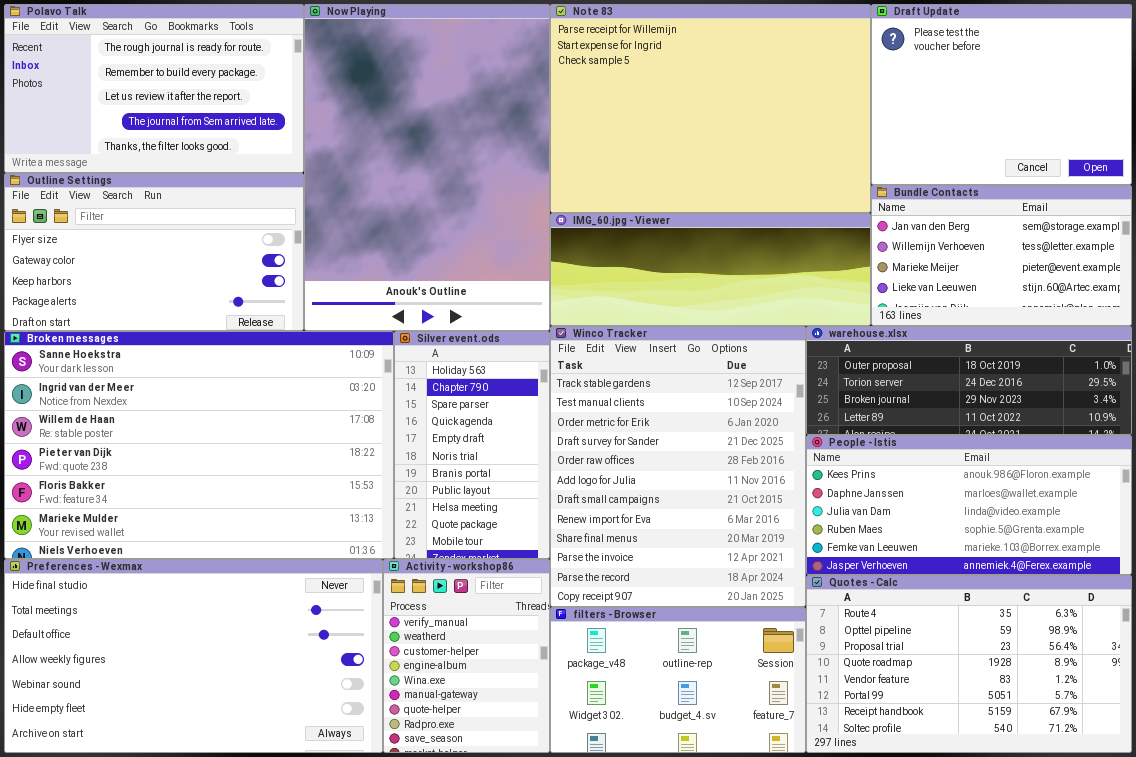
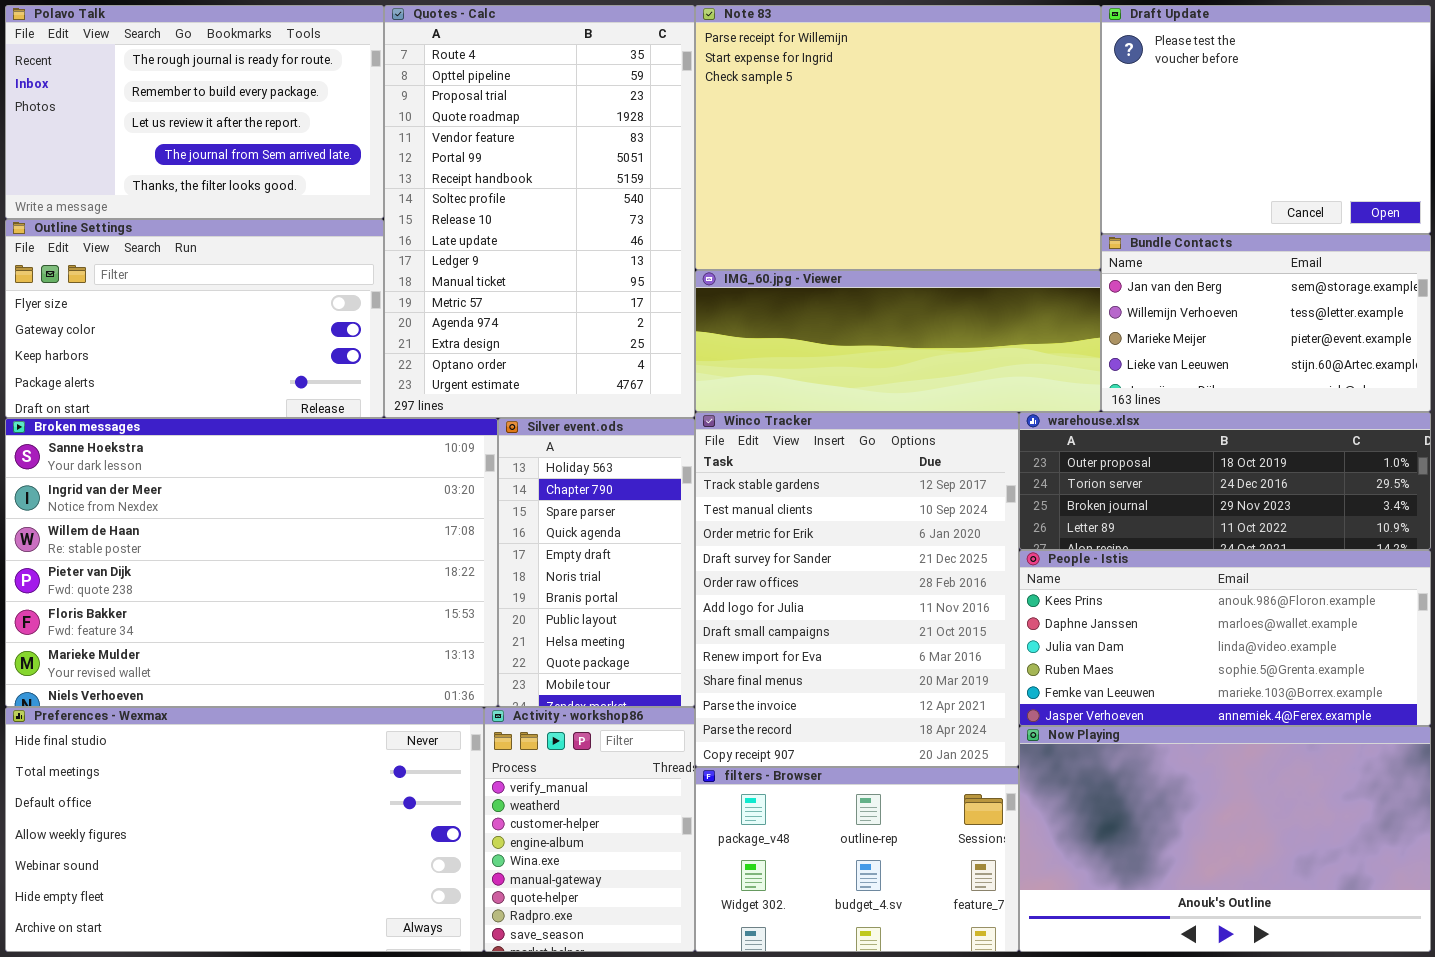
Now Playing: [304,4,550,331] -> [1019,726,1431,952], moved, resized
Quotes - Calc: [806,575,1132,753] -> [384,5,695,418], moved, resized

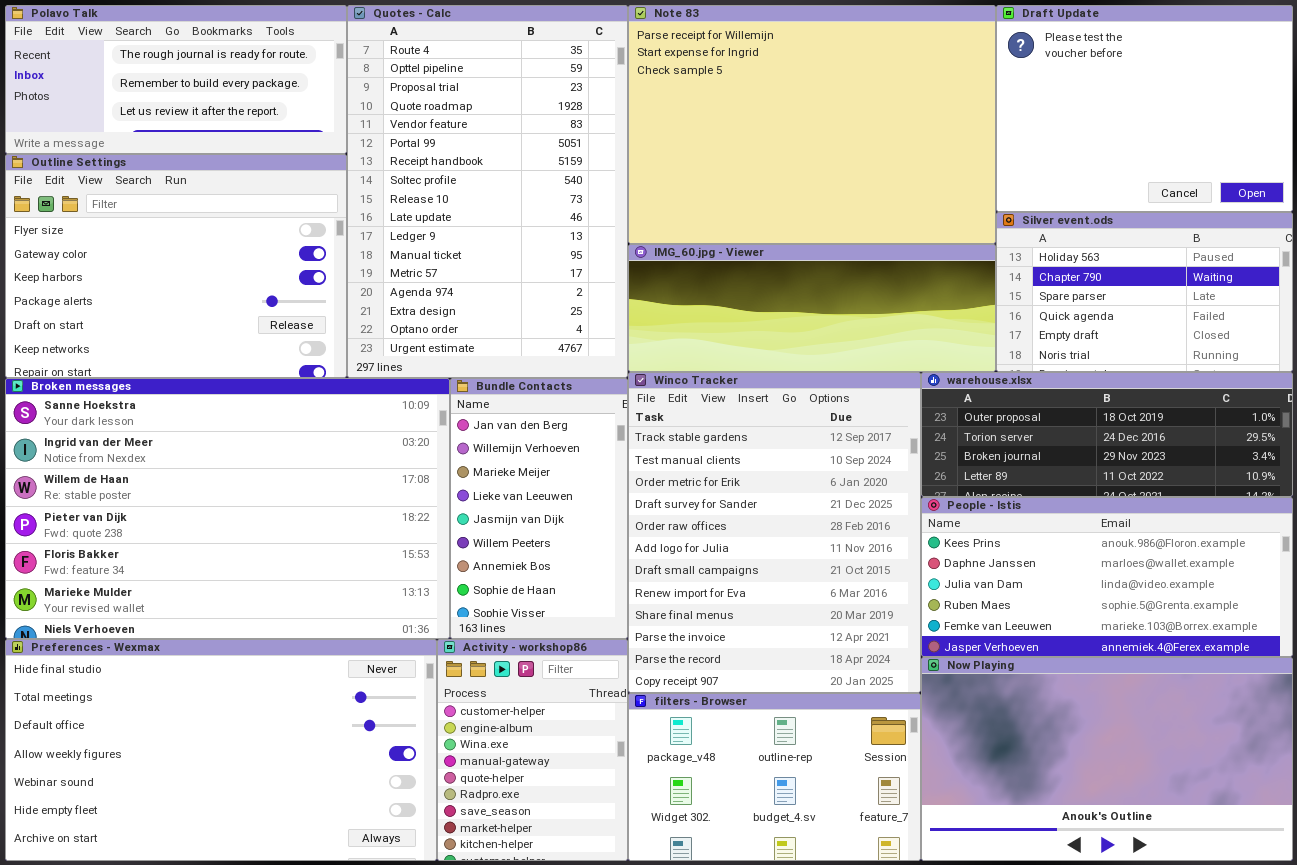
Polavo Talk: [5,5,384,219] -> [5,5,347,154], resized
Outline Settings: [5,219,384,418] -> [5,154,347,378], resized
Bundle Contacts: [1101,234,1431,412] -> [450,378,628,639], moved, resized
Silver event.ods: [498,418,695,707] -> [996,212,1293,372], moved, resized
Activity - workshop86: [484,707,695,952] -> [437,639,628,861], scrolled down 2 rows

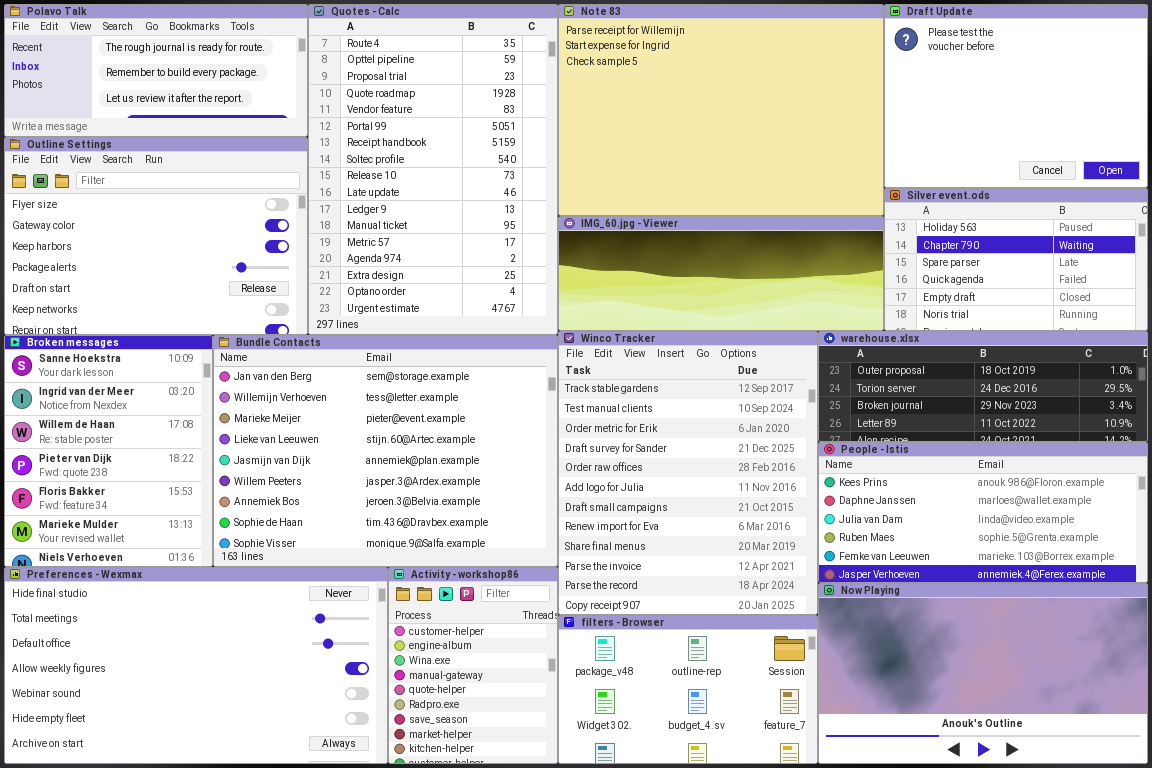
Broken messages: [5,378,450,639] -> [4,335,213,567], resized
Bundle Contacts: [450,378,628,639] -> [213,335,558,567], resized

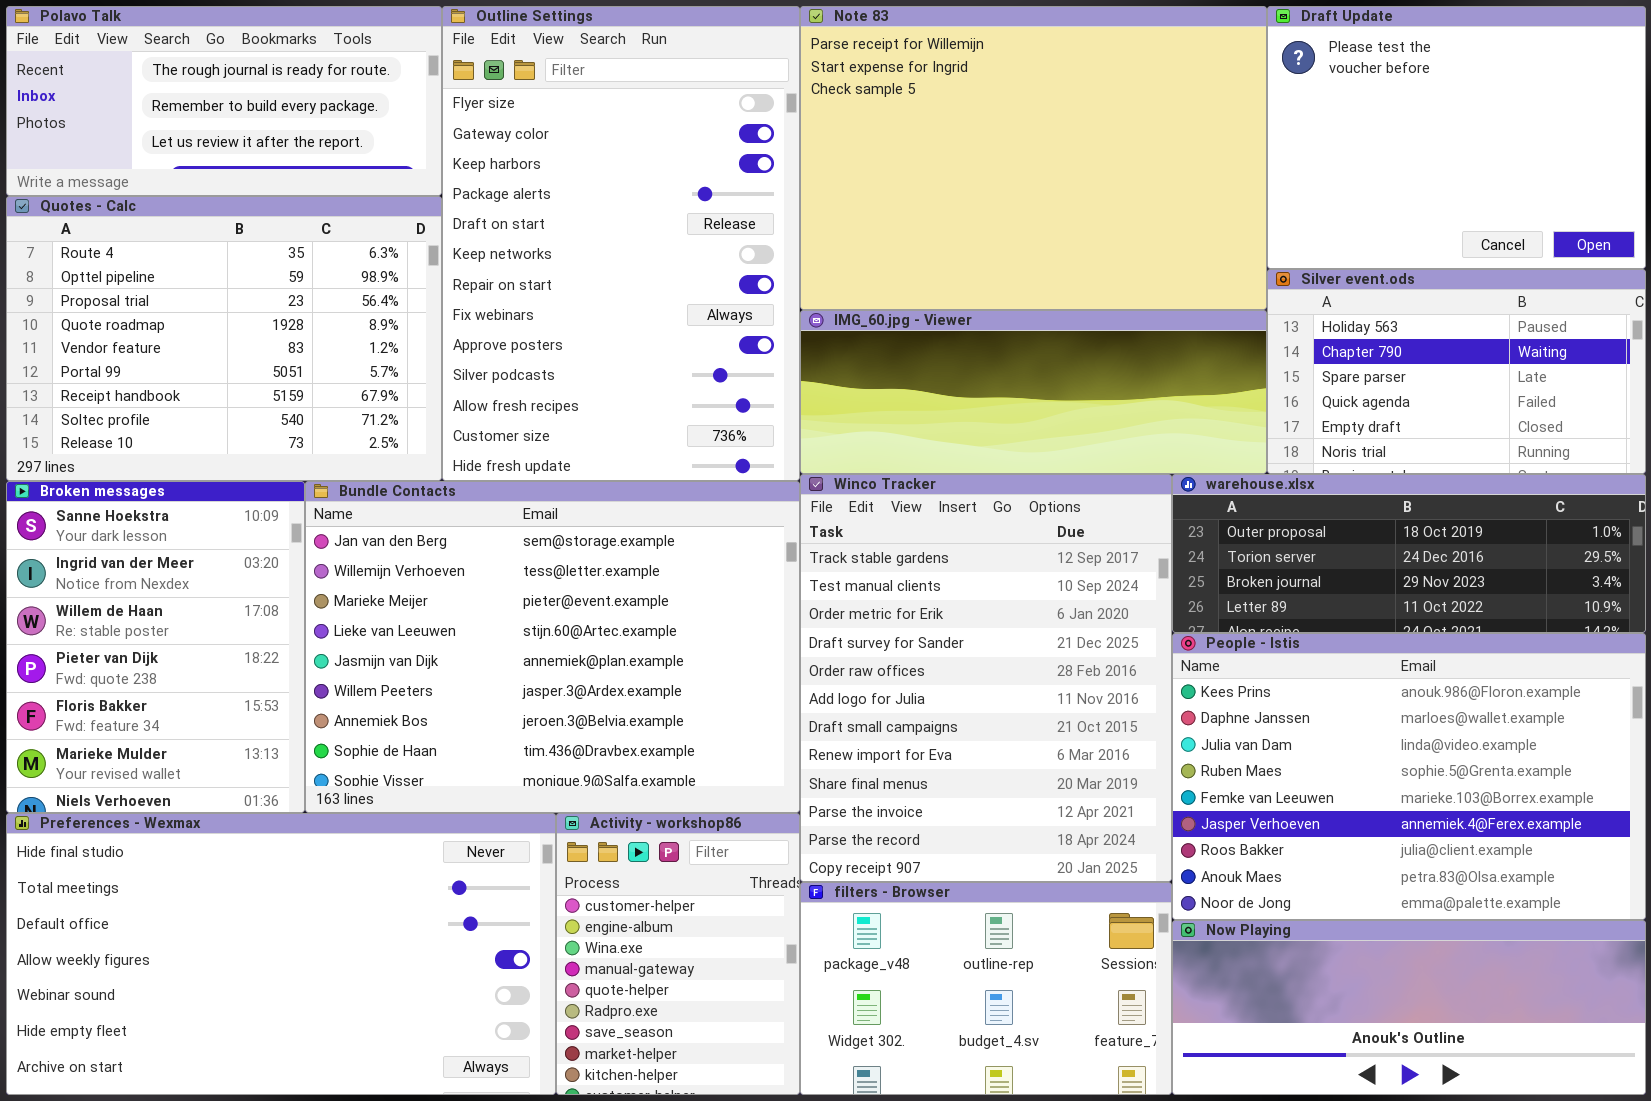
Quotes - Calc: [308,4,558,335] -> [6,196,442,481], moved, resized
Outline Settings: [4,137,308,335] -> [442,6,800,481], moved, resized
People - Istis: [818,442,1148,583] -> [1172,633,1646,920], resized
Now Playing: [818,583,1148,764] -> [1172,920,1646,1095], resized

